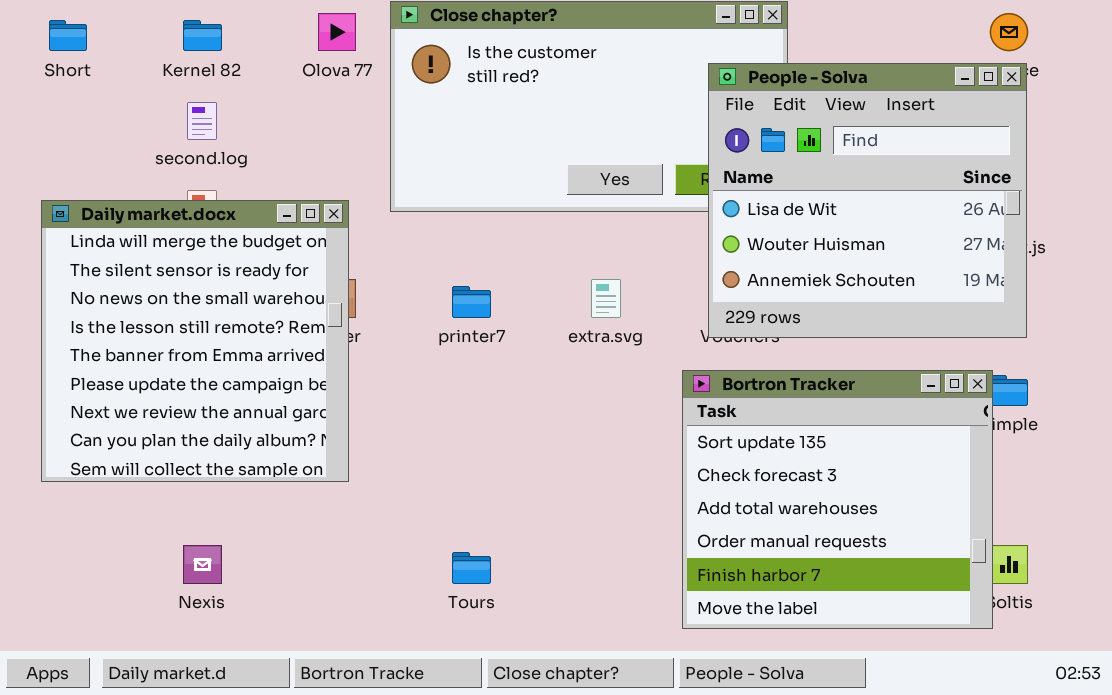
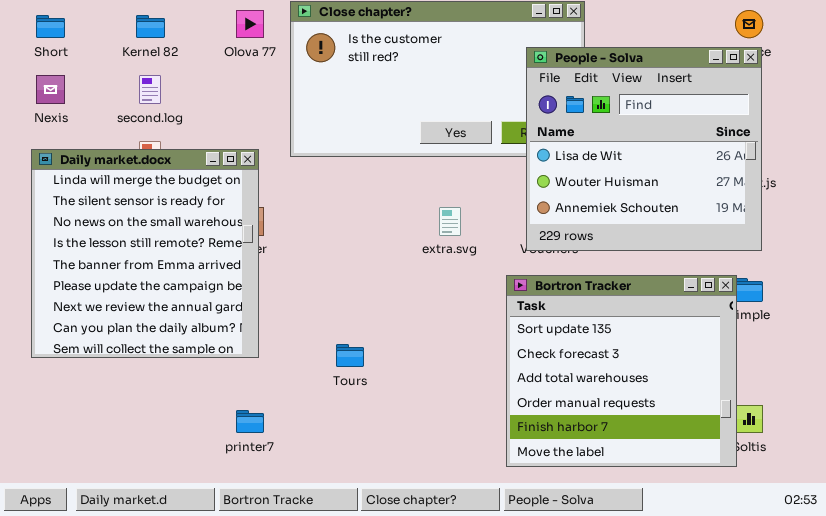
printer7: [452,286,491,318] -> [236,410,264,433], moved
Nexis: [183,545,222,584] -> [36,75,65,104], moved
Tours: [452,552,491,584] -> [336,344,364,367], moved

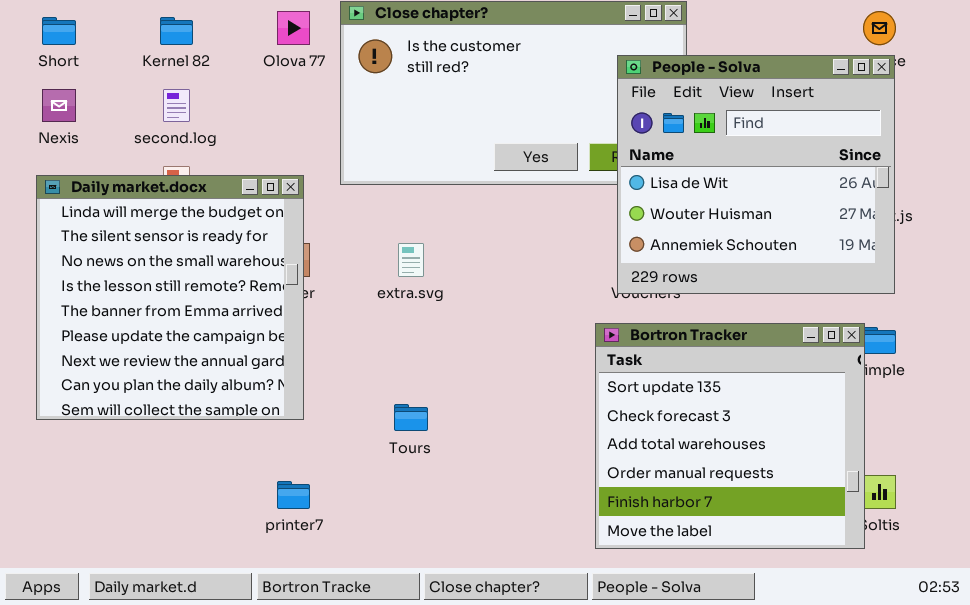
extra.svg: [439,207,461,236] -> [398,243,424,277], moved

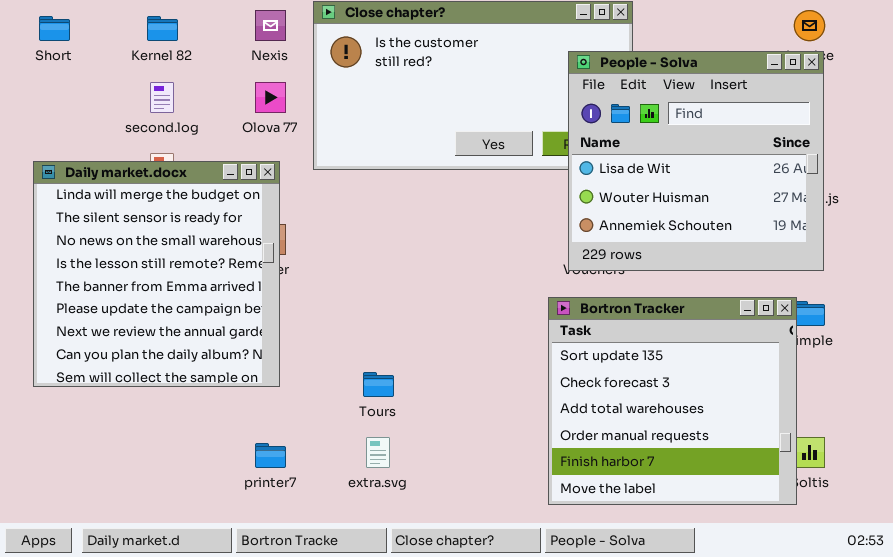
Olova 77: [277,11,310,45] -> [255,82,286,113], moved
Nexis: [42,89,76,122] -> [255,10,286,41], moved
extra.svg: [398,243,424,277] -> [366,437,390,468], moved

